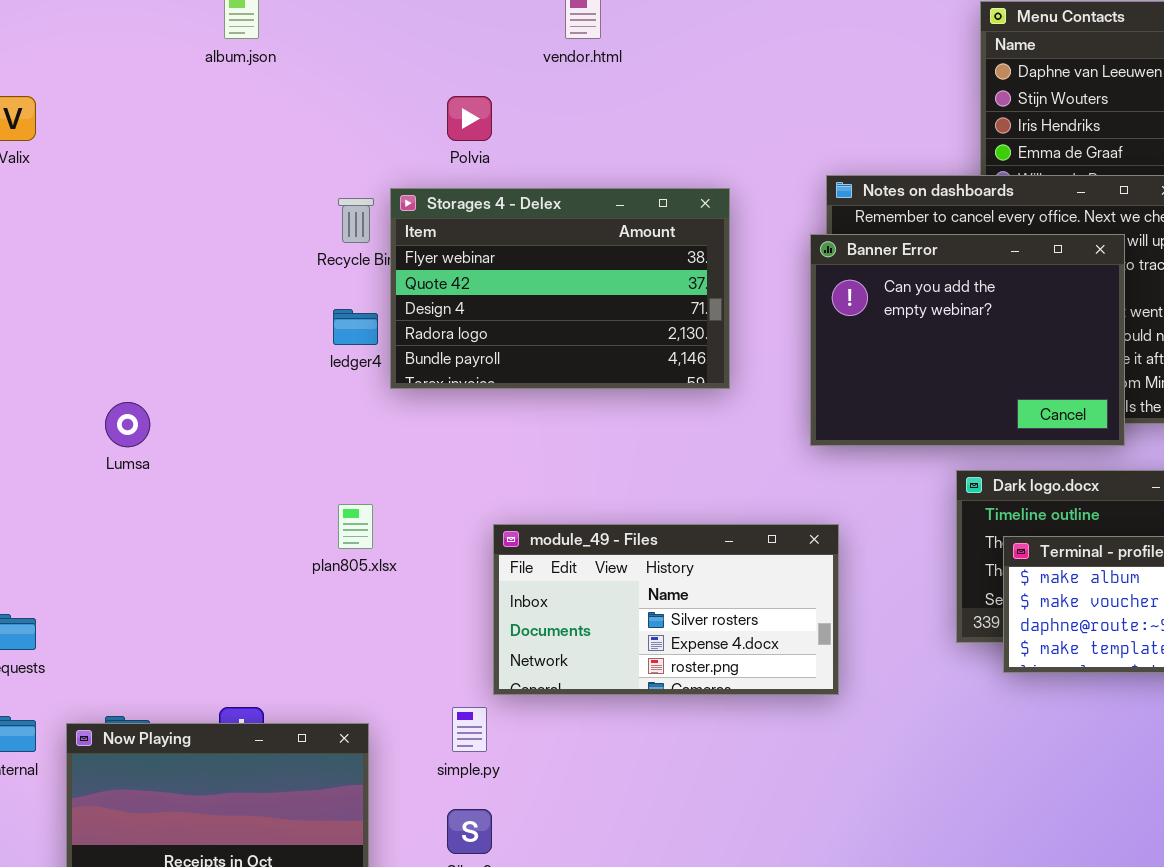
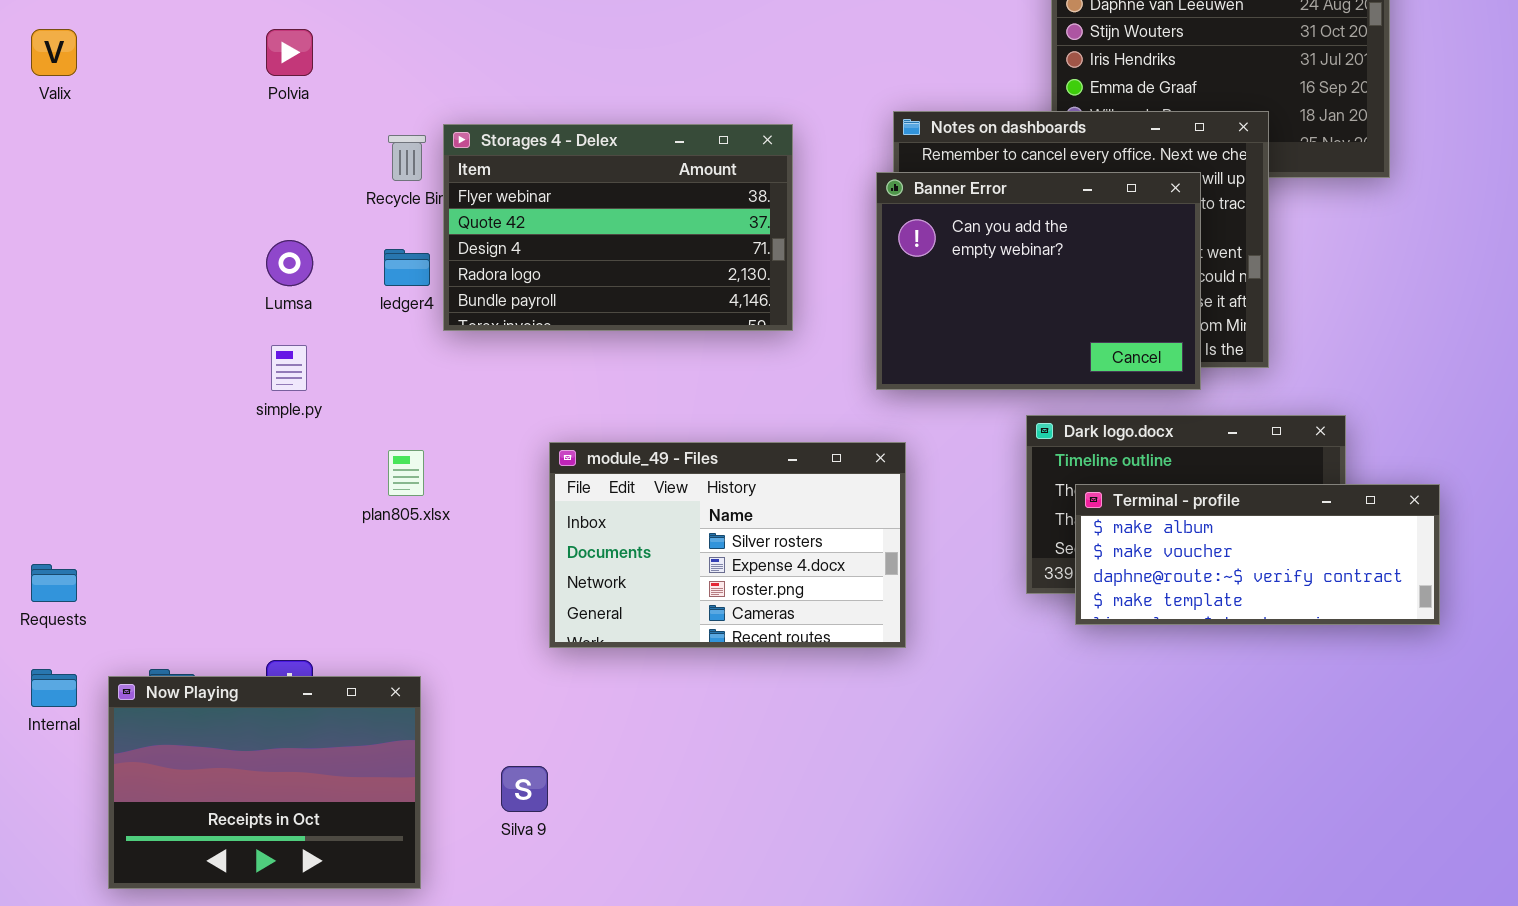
Polvia: [447,96,492,141] -> [266,29,313,76], moved
Lumsa: [105,402,150,447] -> [266,240,313,286], moved
module_49 - Files: [493,524,839,695] -> [549,442,906,648], resized
simple.py: [452,707,487,752] -> [271,345,307,391], moved

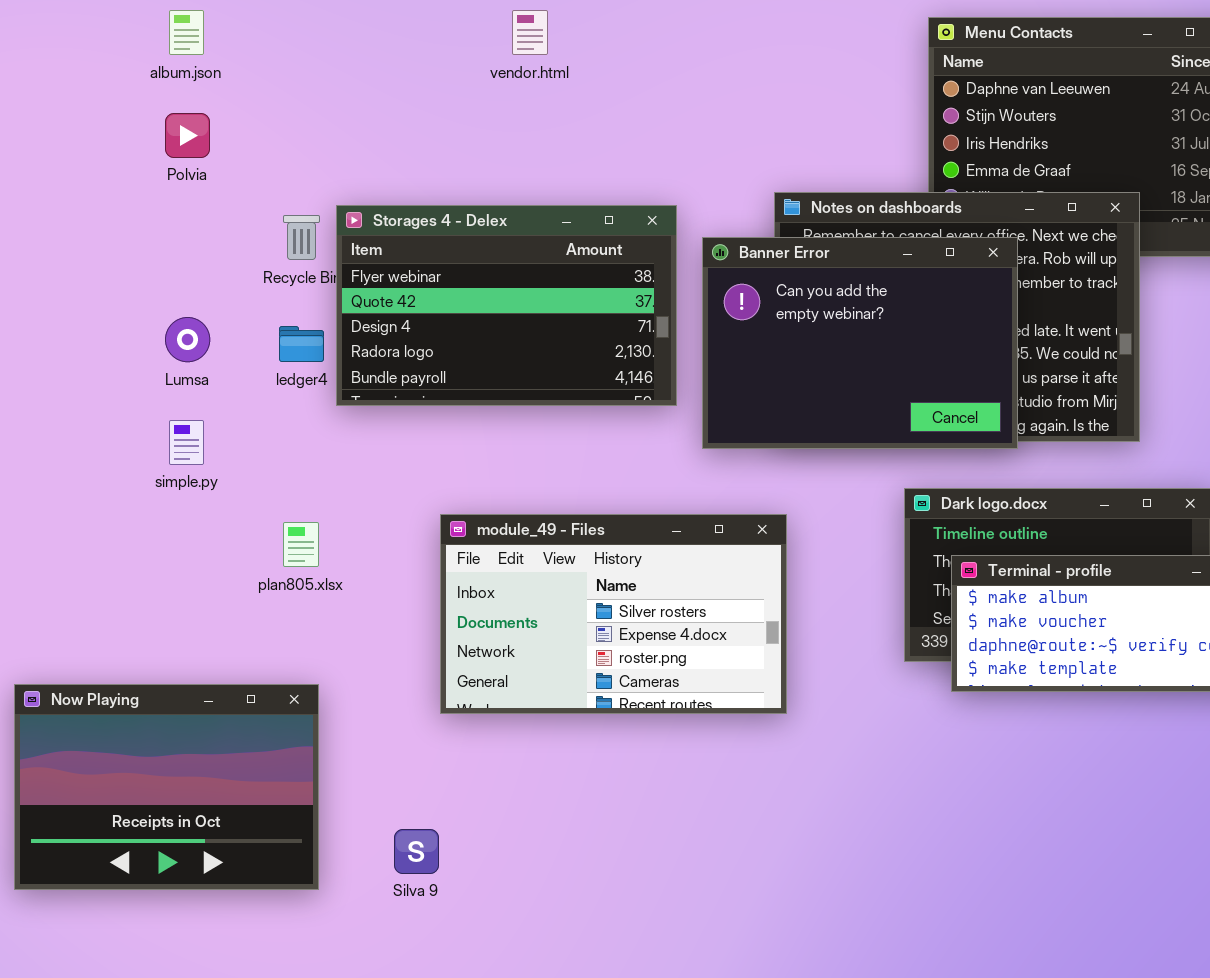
Banner Error: [876,172,1201,390] -> [702,237,1018,449], moved
Now Playing: [108,676,421,889] -> [14,684,319,890], moved

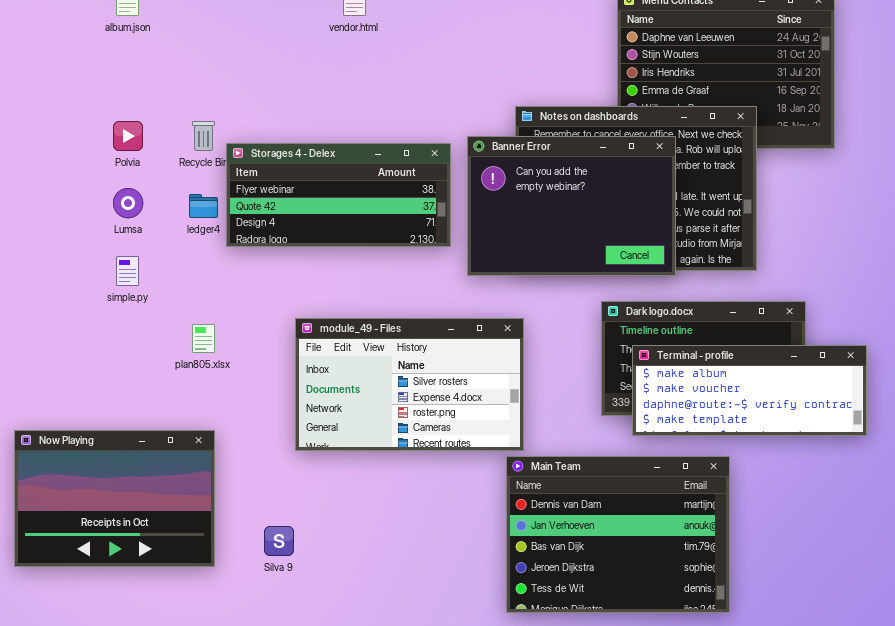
Polvia: [165,113,210,158] -> [113,121,143,151], moved
Storages 4 - Delex: [336,205,677,406] -> [226,143,451,247], resized
Main Team: none -> [506,456,730,613], opened

